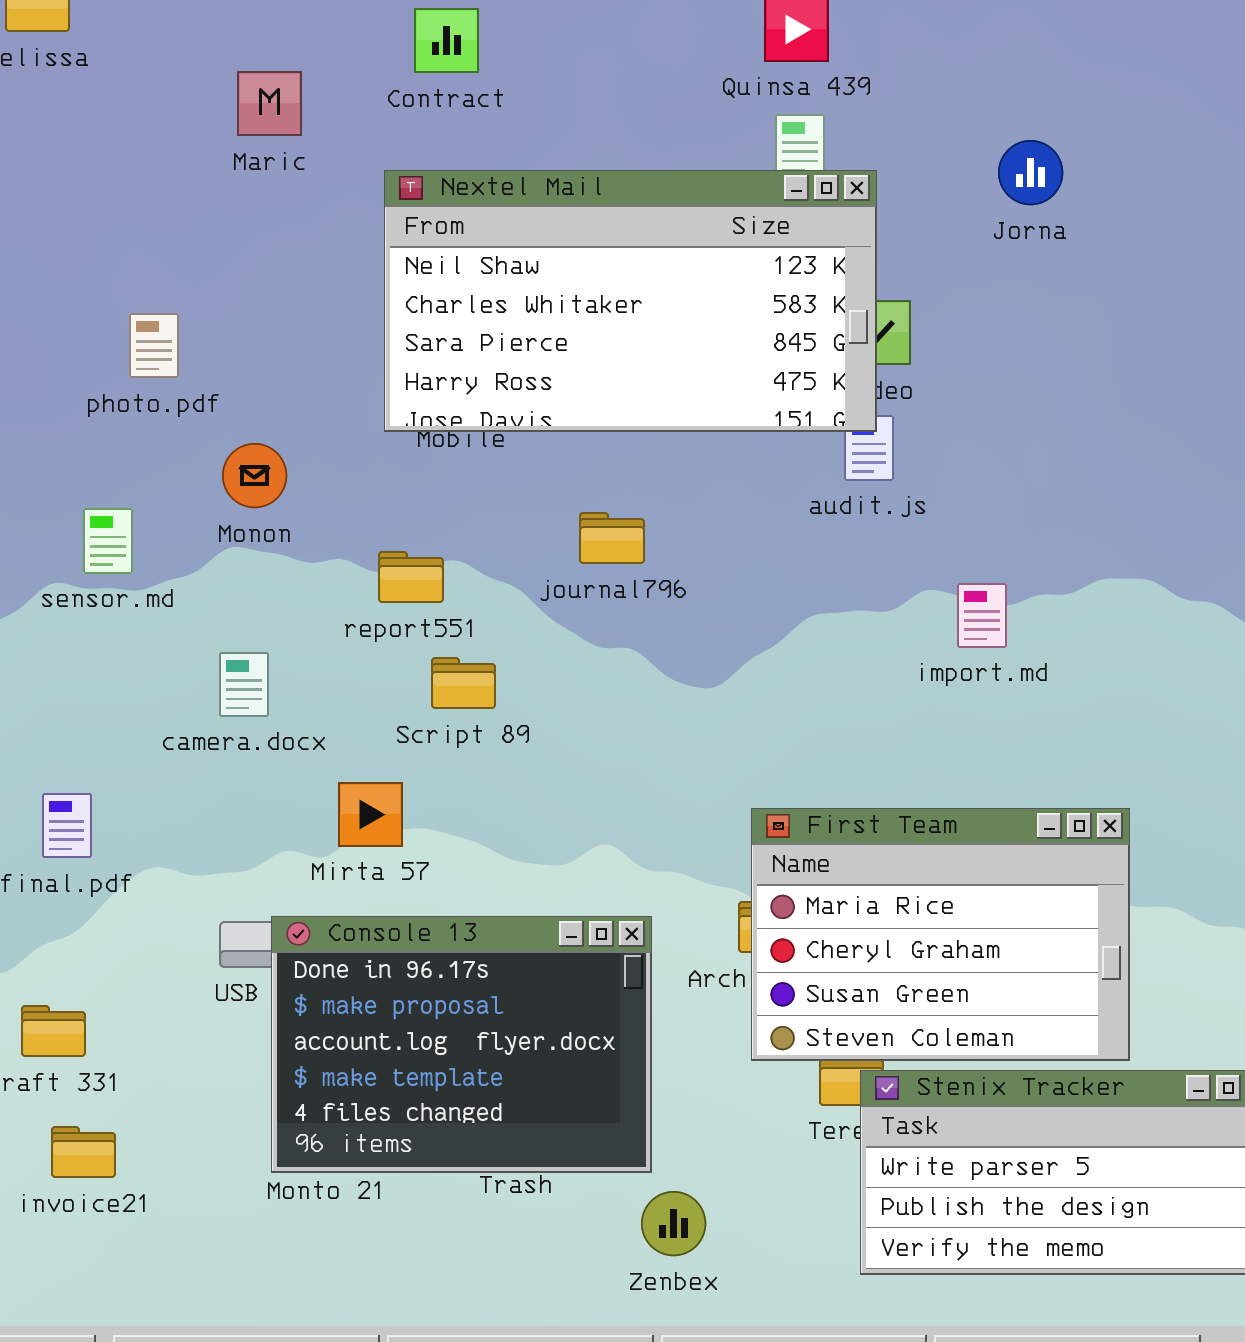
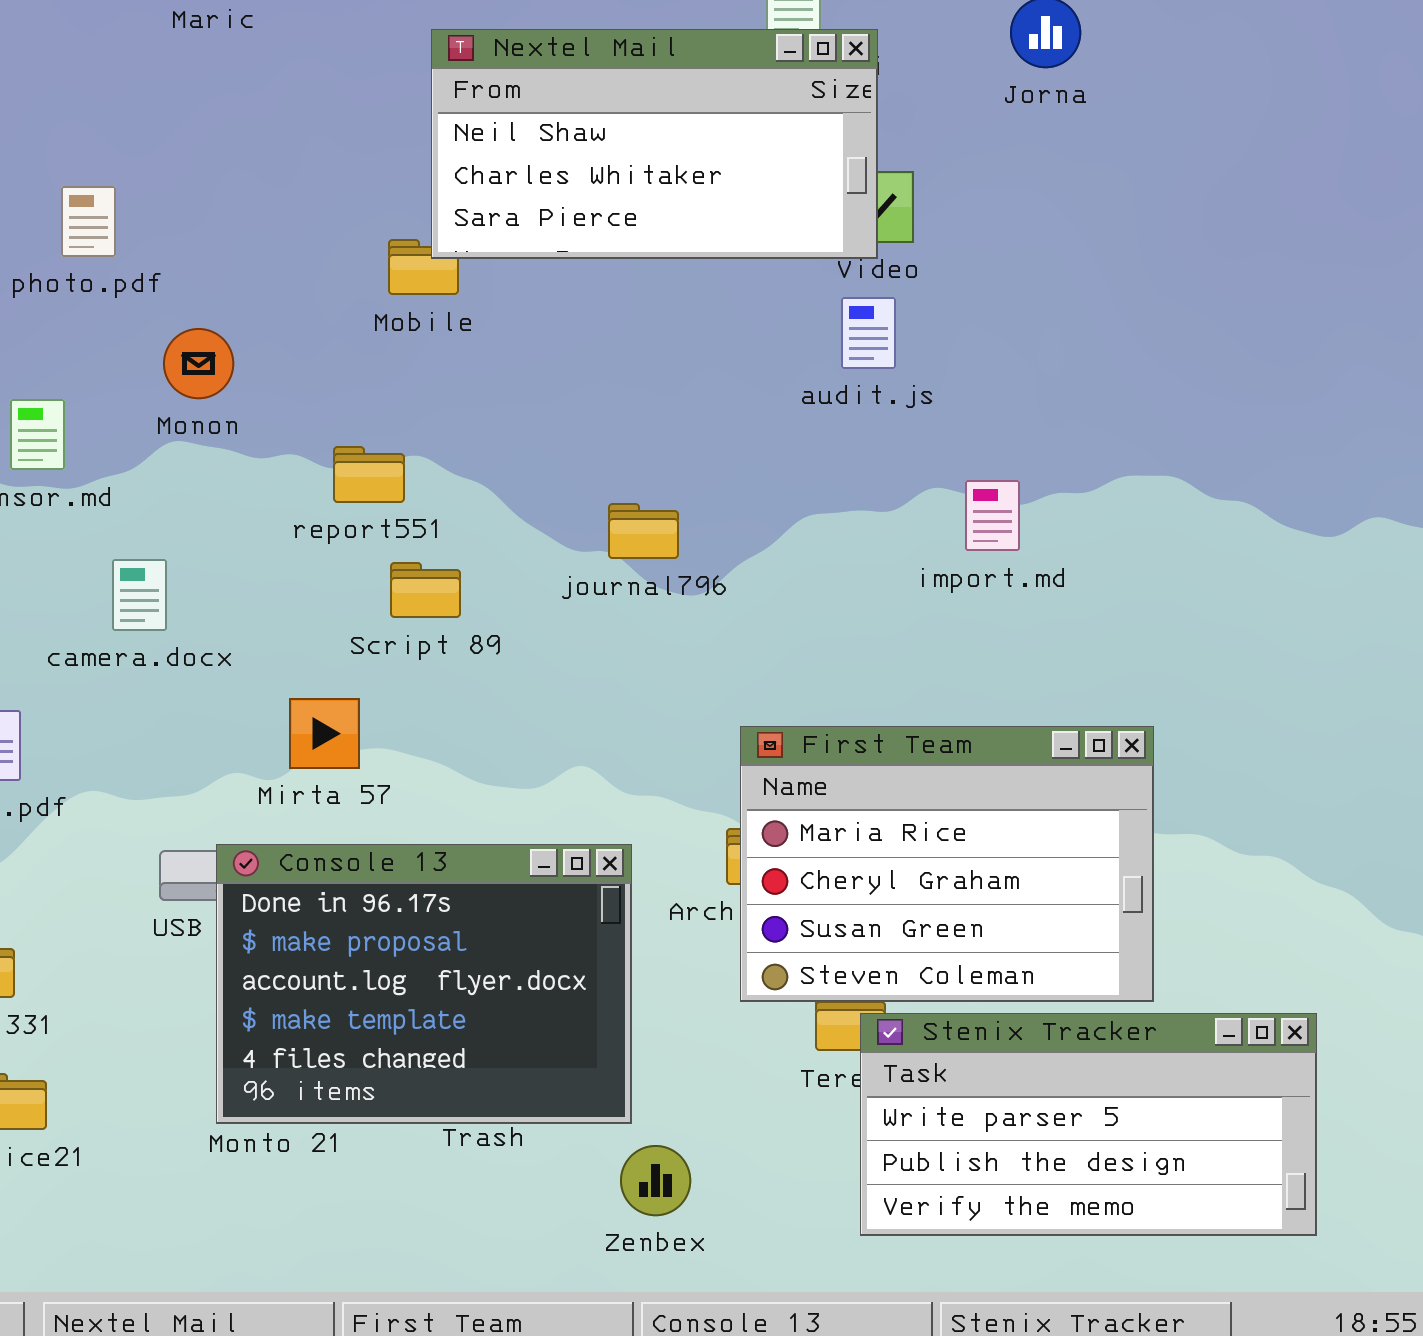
Nextel Mail: [384,170,877,432] -> [431,29,878,259], resized
journal796: [579,512,645,564] -> [608,503,679,559], moved
camera.docx: [219,652,269,717] -> [112,559,167,631], moved

